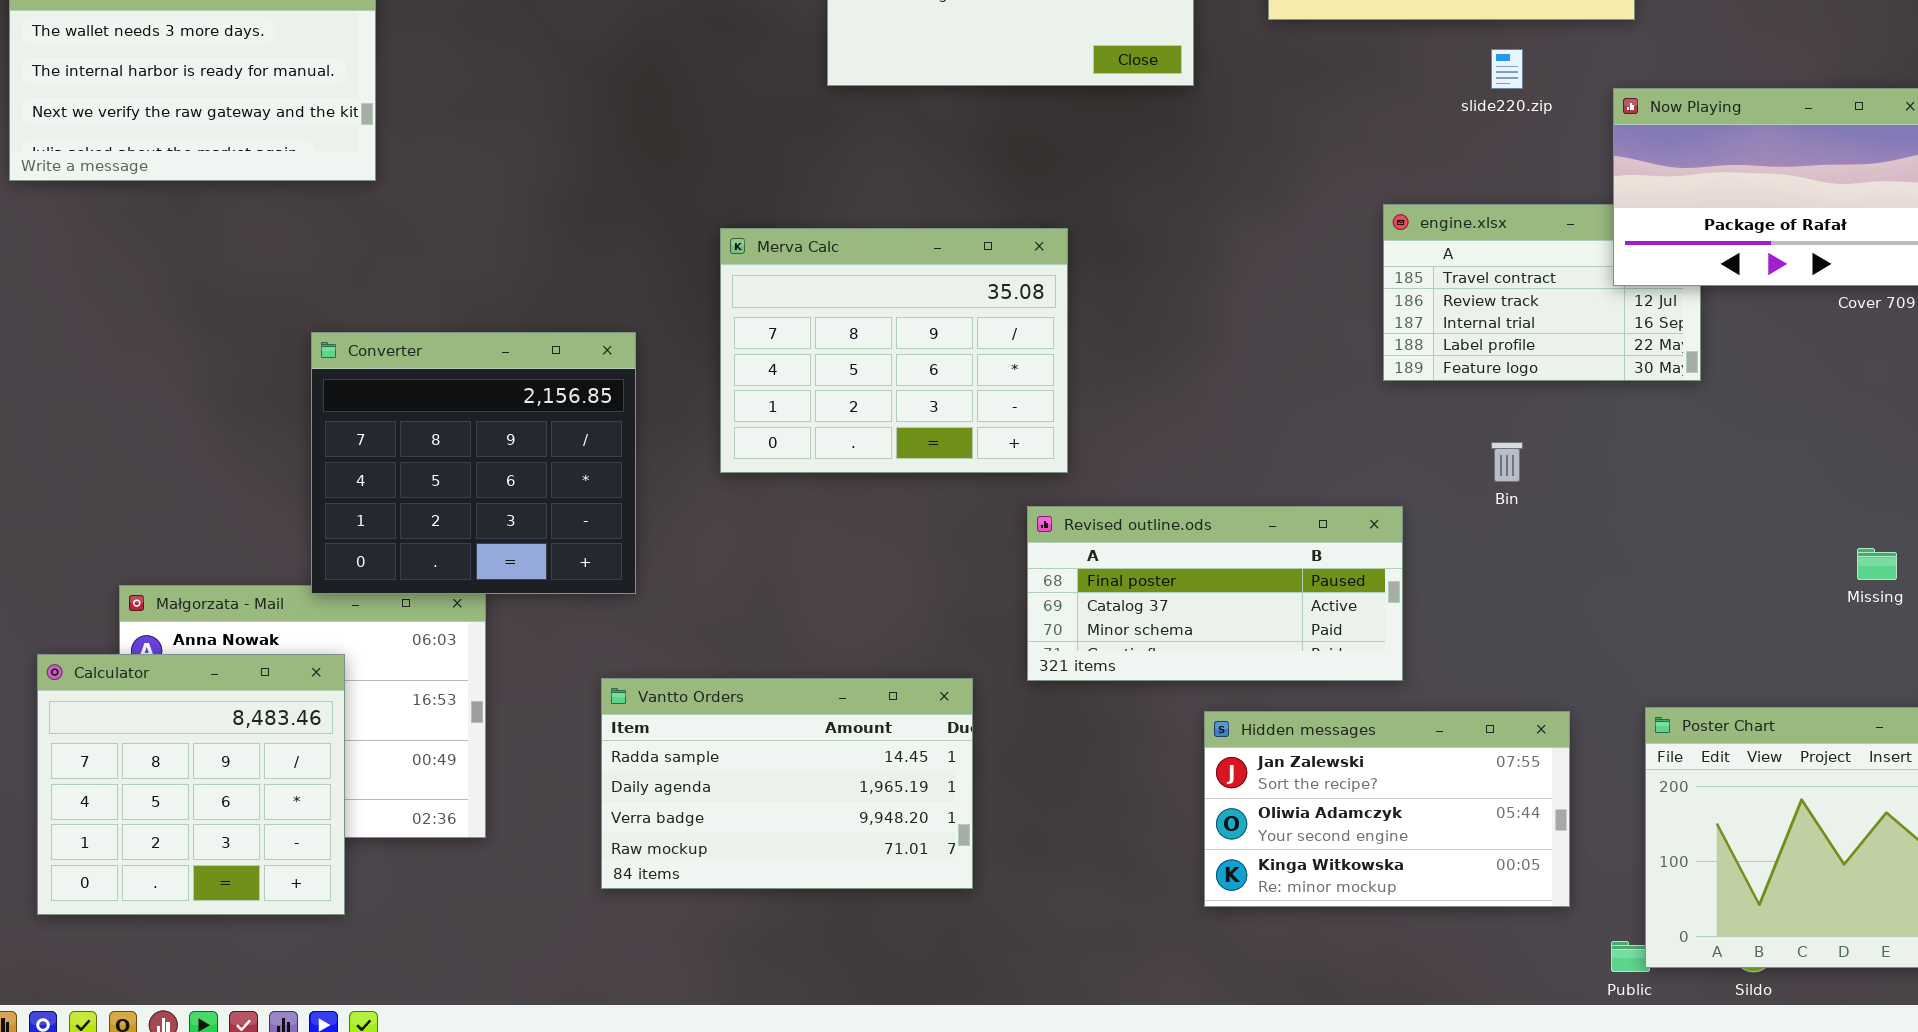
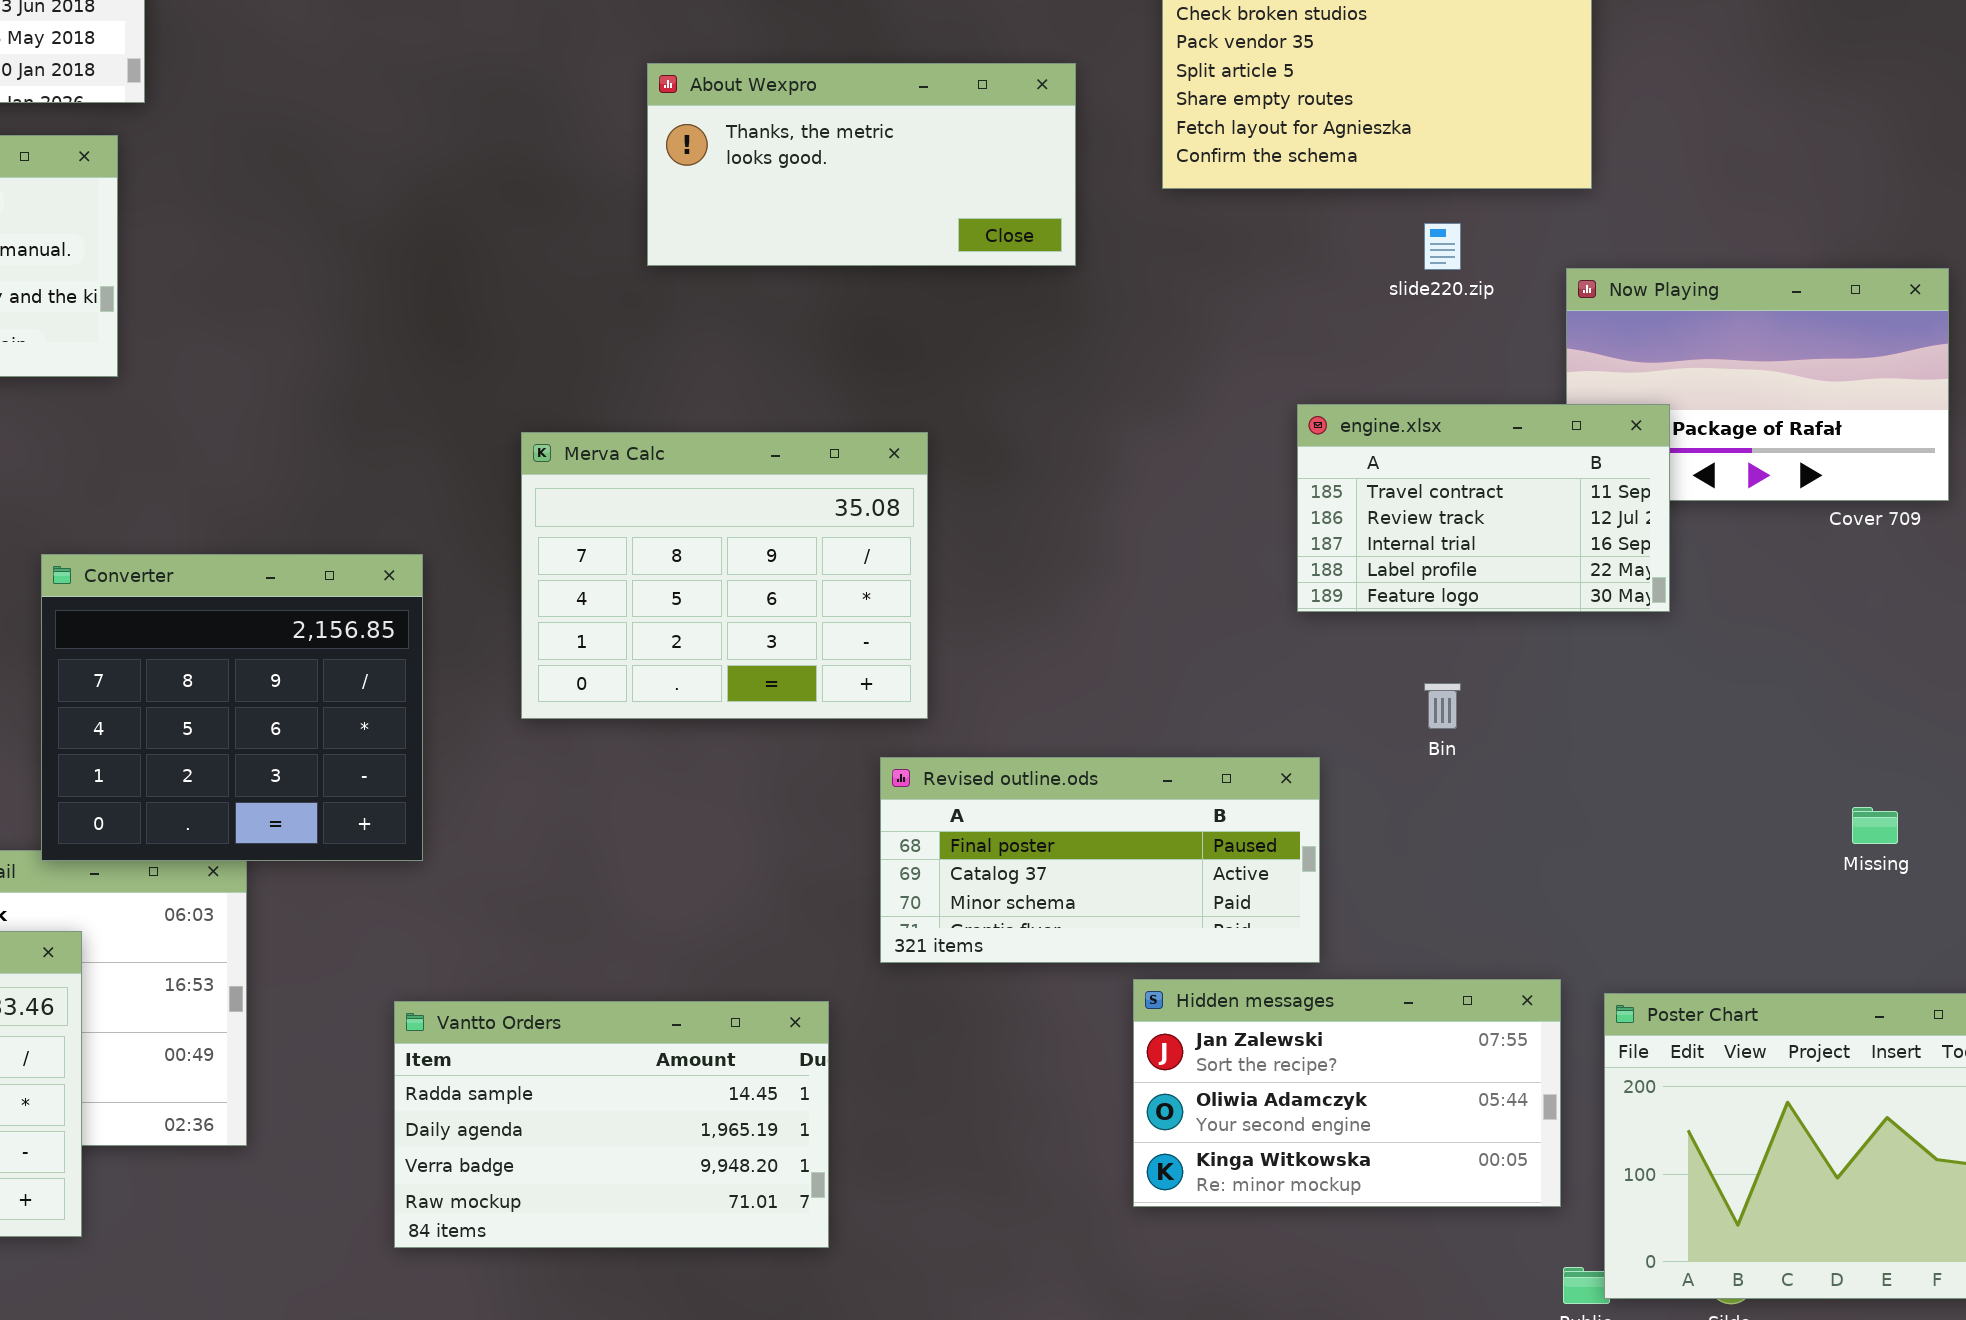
engine.xlsx: [1383,204,1701,381] -> [1297,404,1670,612], raised
Vantto Orders: [601,678,973,889] -> [394,1001,829,1248], moved
Hidden messages: [1204,711,1570,907] -> [1133,979,1561,1207], moved

